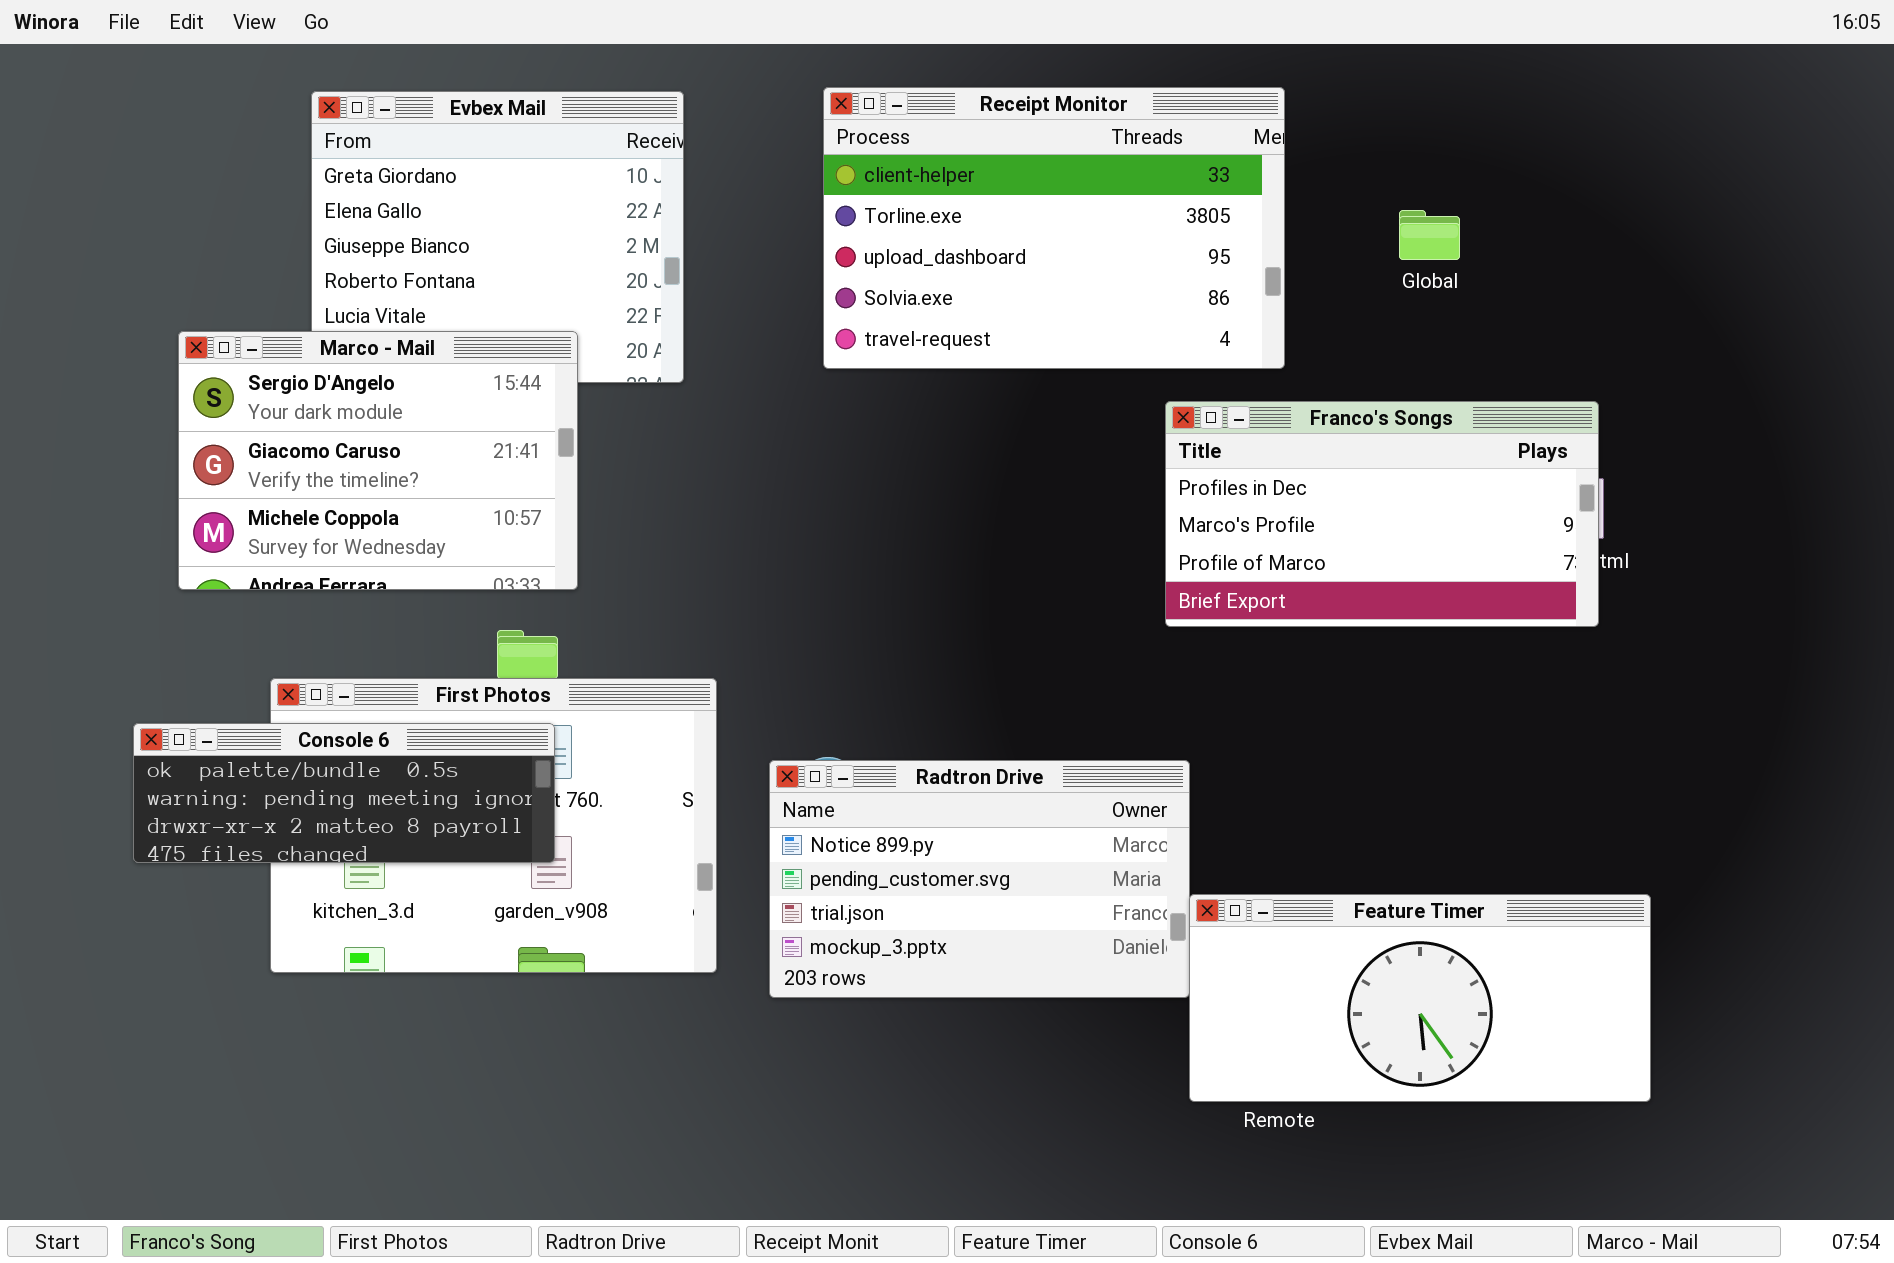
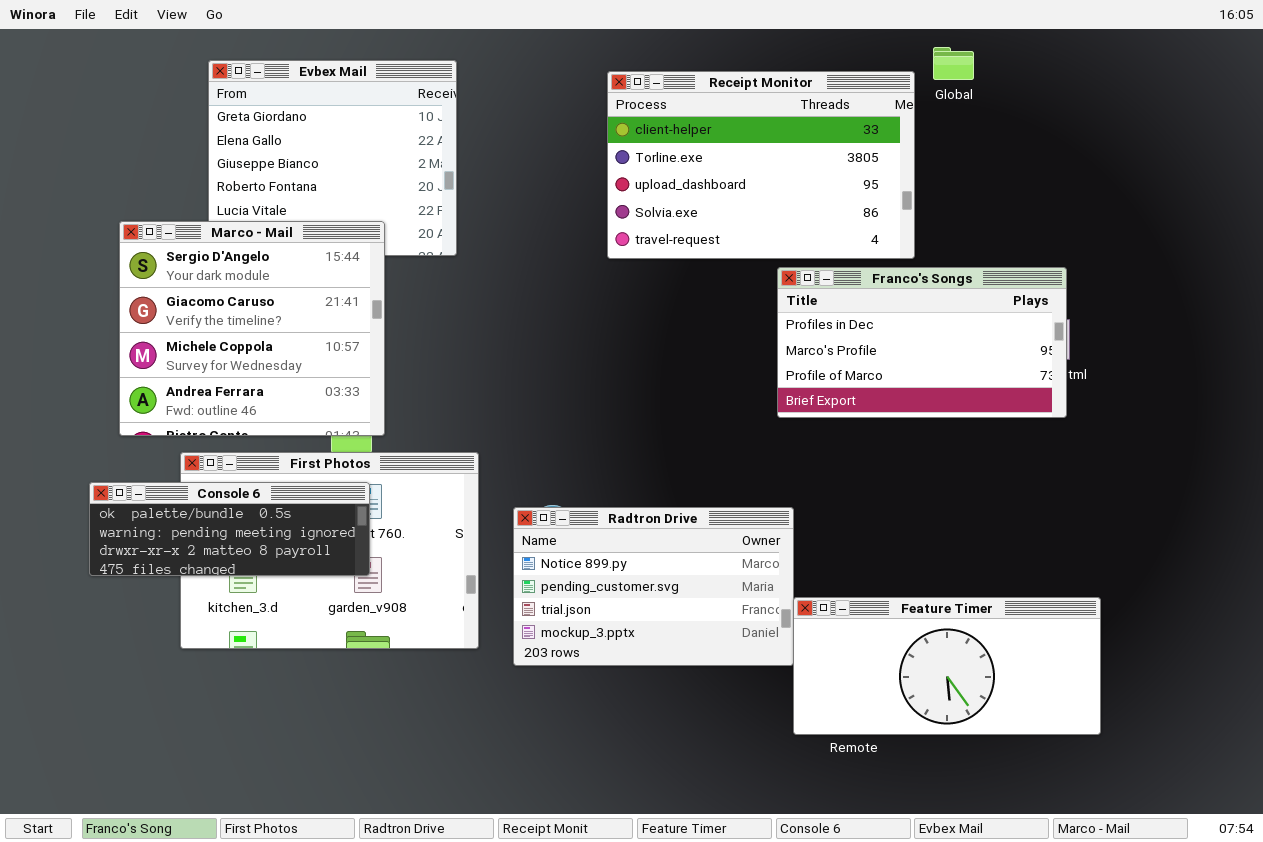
Receipt Monitor: [823,87,1285,369] -> [607,71,915,259], moved
Global: [1399,210,1460,260] -> [933,47,974,80], moved
Marco - Mail: [178,331,578,590] -> [119,221,385,436], resized

